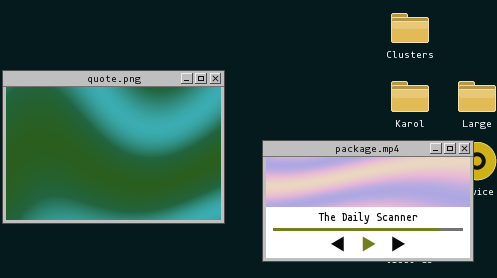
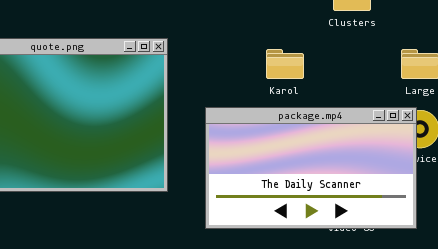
Karol: [391,81,429,112] -> [266,49,304,79], moved

